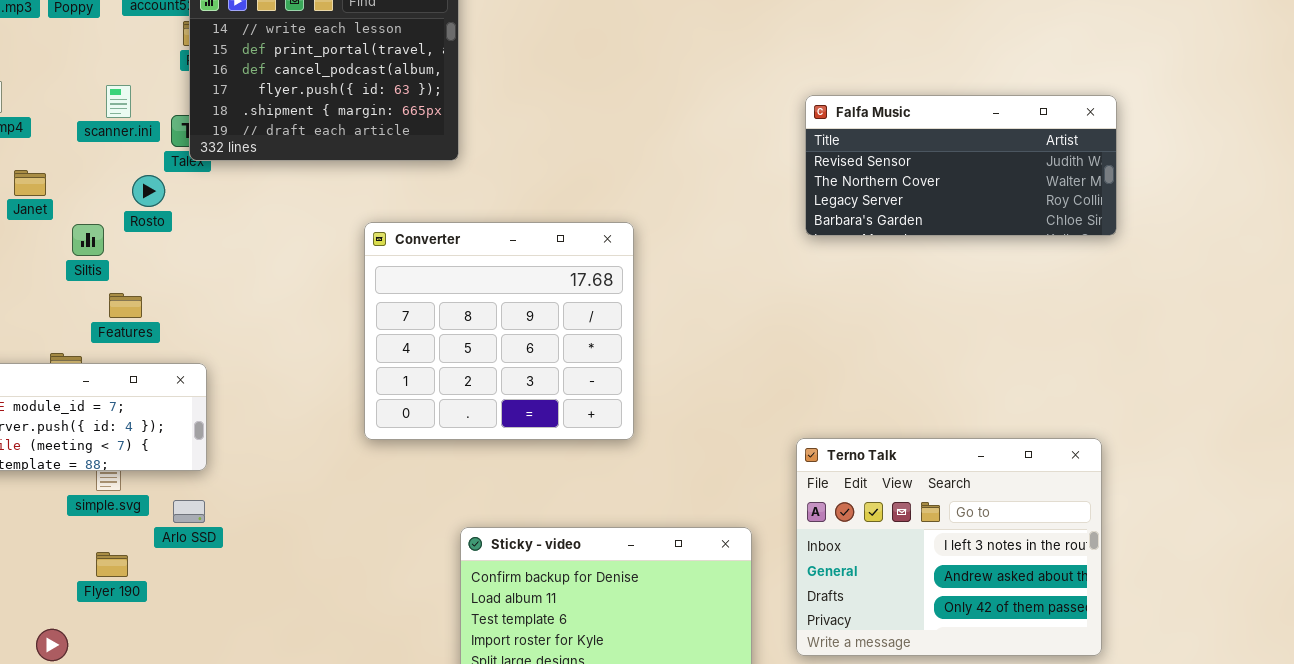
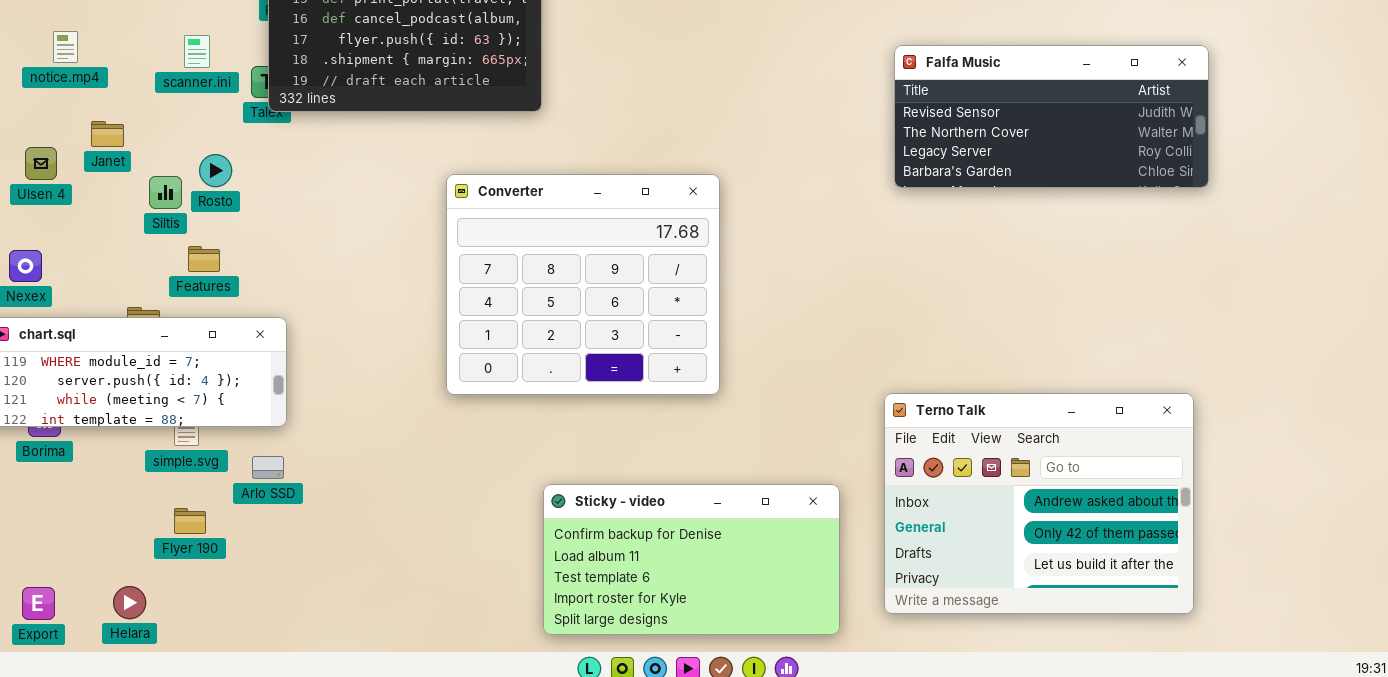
Rosto: [132,175,165,207] -> [199,154,232,187], moved
Terno Talk: [796,438,1102,656] -> [884,393,1194,614], scrolled down 1 row

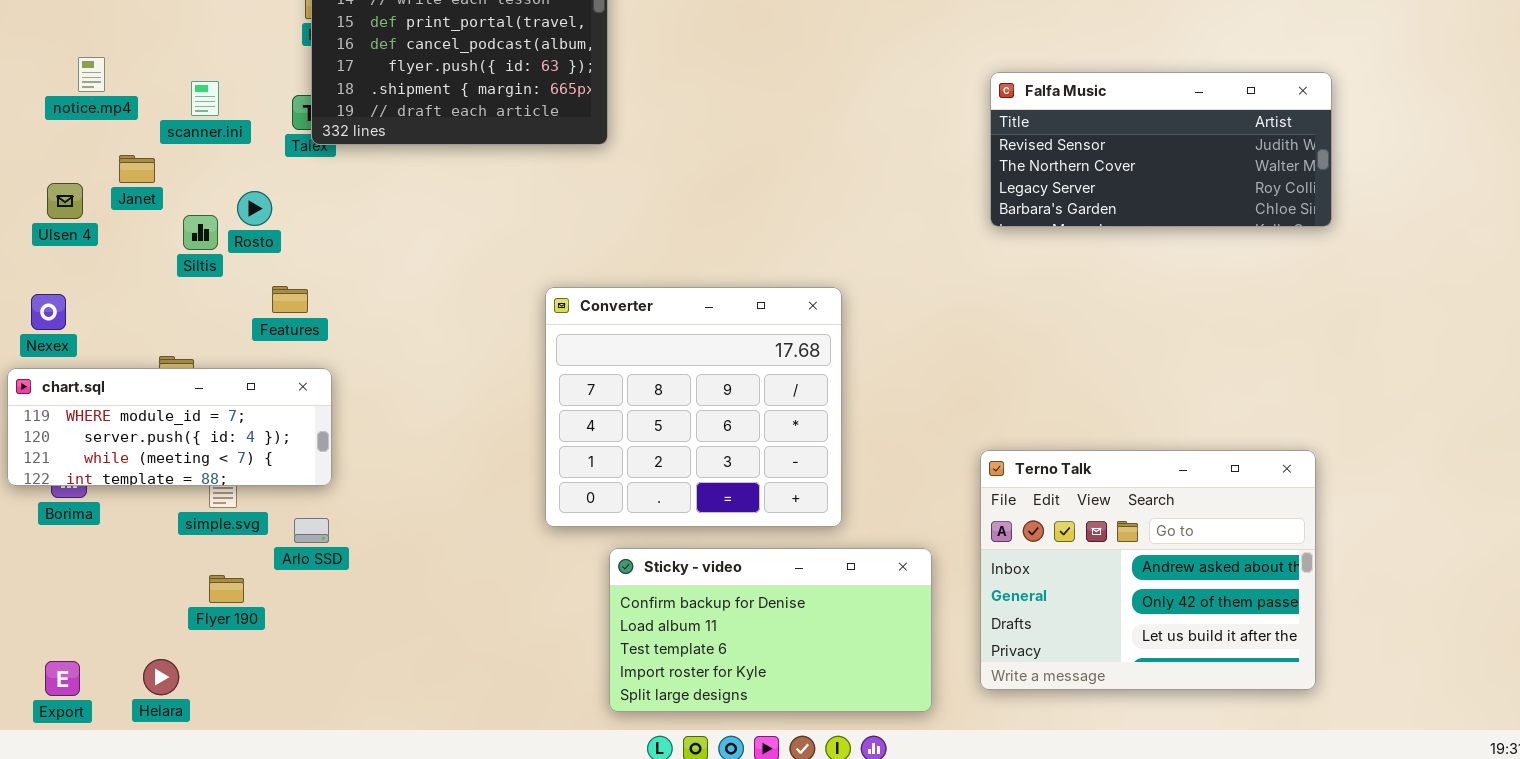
scanner.ini: [184,35,210,68] -> [191,81,219,116], moved
Converter: [446,174,720,395] -> [545,287,842,527], moved
Features: [188,246,220,272] -> [272,286,308,313], moved

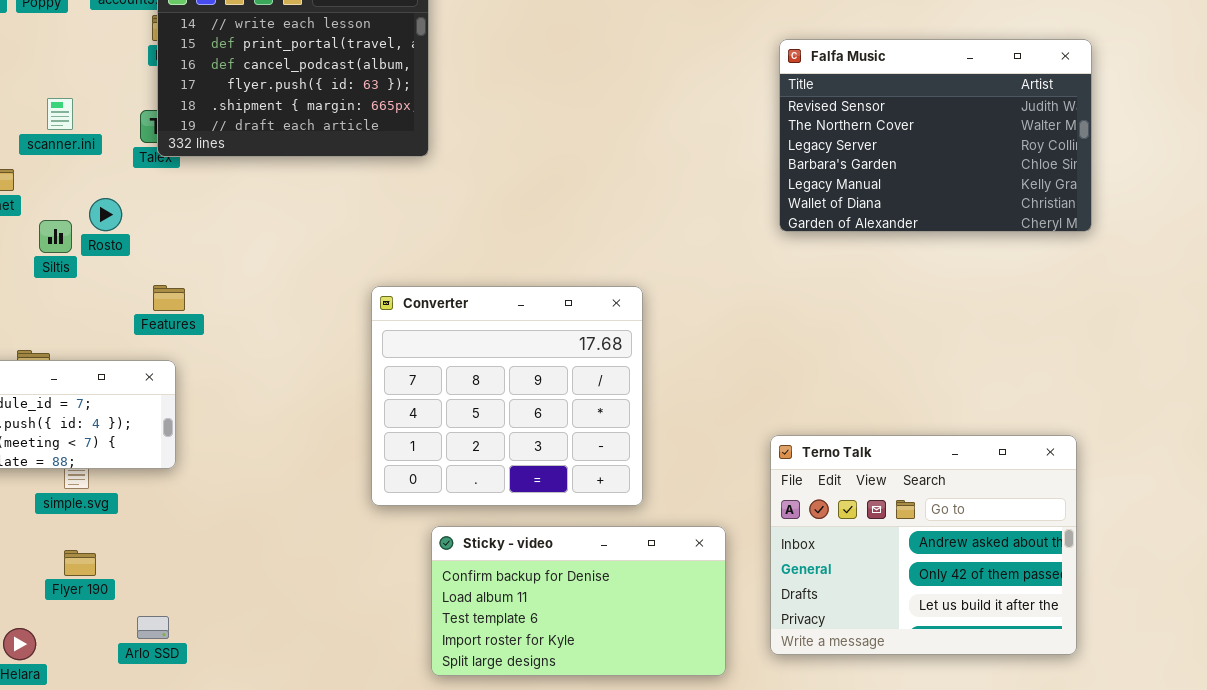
Falfa Music: [990,72,1332,227] -> [779,39,1092,232], resized
Features: [272,286,308,313] -> [153,285,185,311], moved
Arlo SSD: [294,518,329,543] -> [137,616,169,639], moved

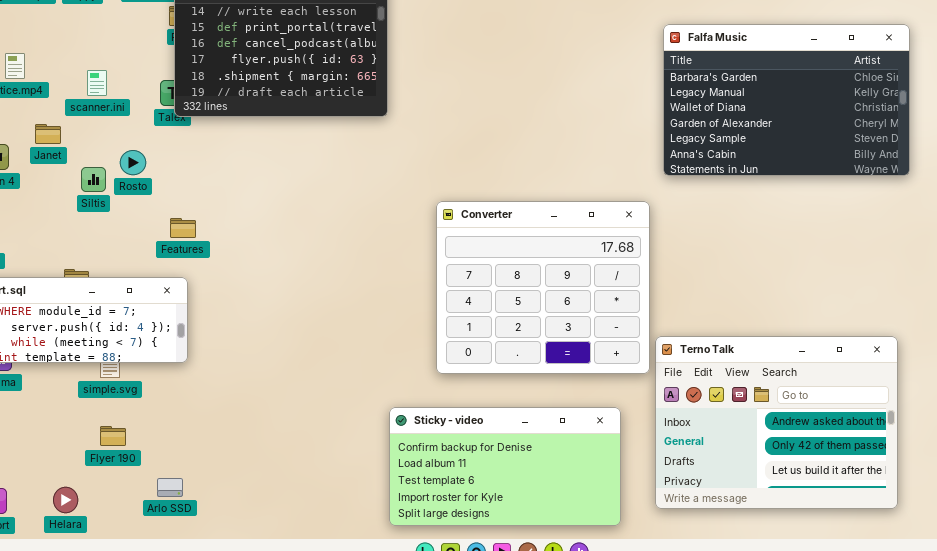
Falfa Music: [779,39,1092,232] -> [663,24,910,176], scrolled down 3 rows
Converter: [371,286,643,506] -> [436,201,650,374], moved

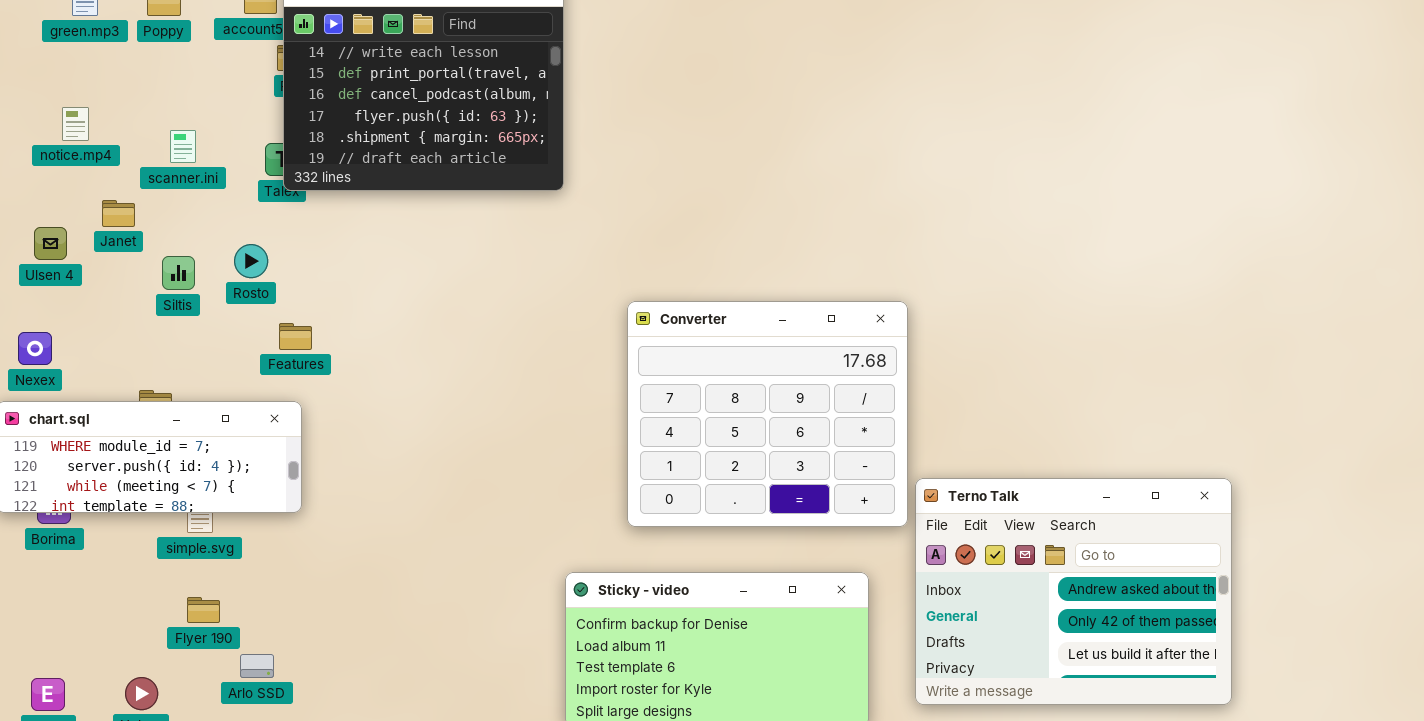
Falfa Music: [663,24,910,176] -> none, closed
Rosto: [120,150,146,175] -> [234,244,268,278], moved
Arlo SSD: [157,478,183,497] -> [240,654,274,678], moved

